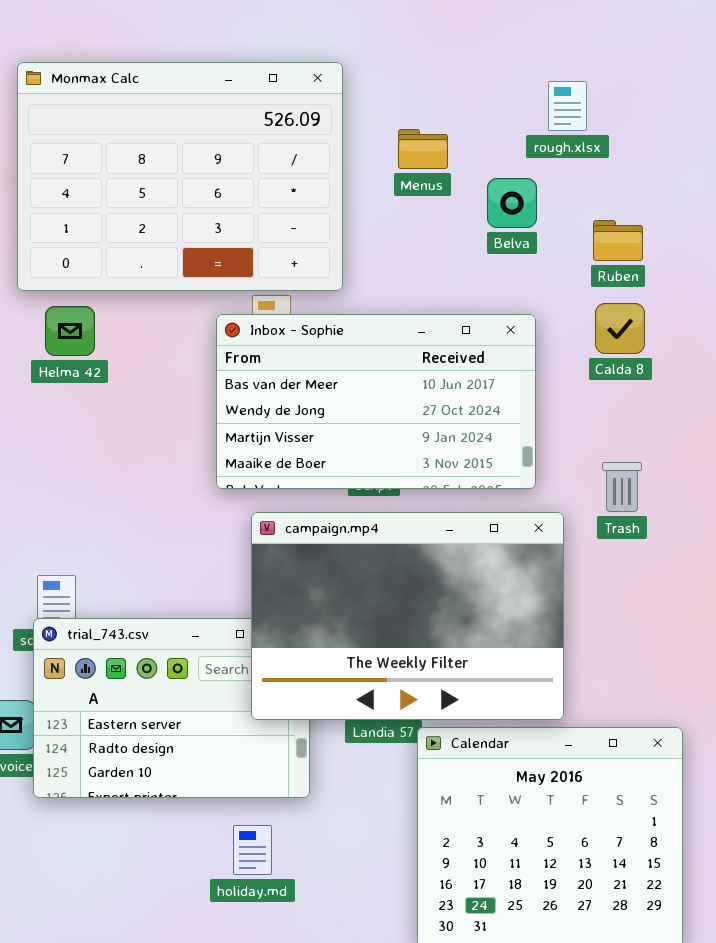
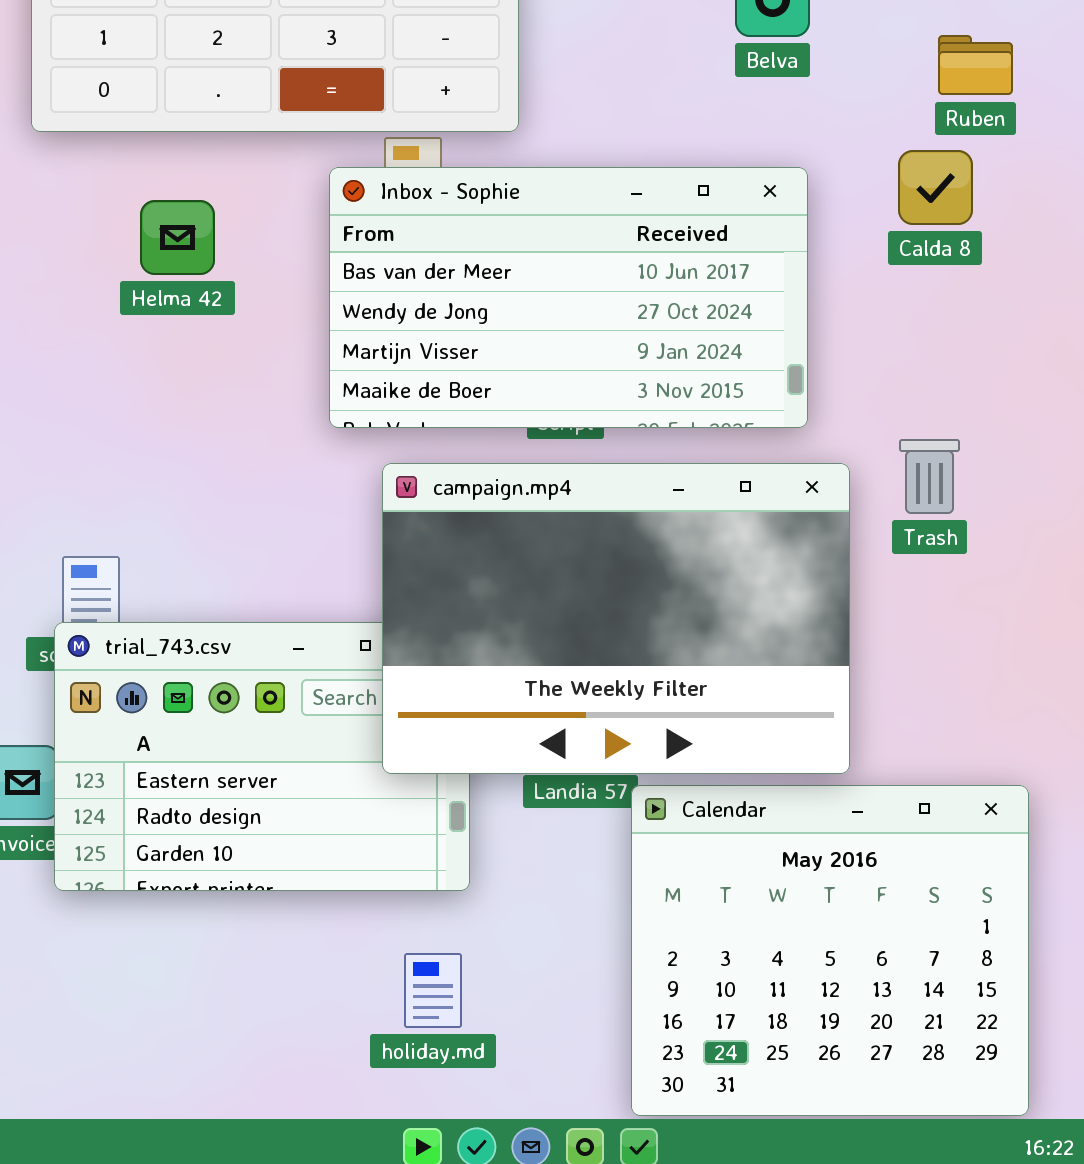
Ruben: [593,220,643,261] -> [938,35,1013,95], moved
Helma 42: [45,306,95,356] -> [140,200,215,275], moved
Trash: [602,462,642,512] -> [899,439,960,514], moved
holiday.md: [233,825,272,875] -> [404,953,462,1028], moved

